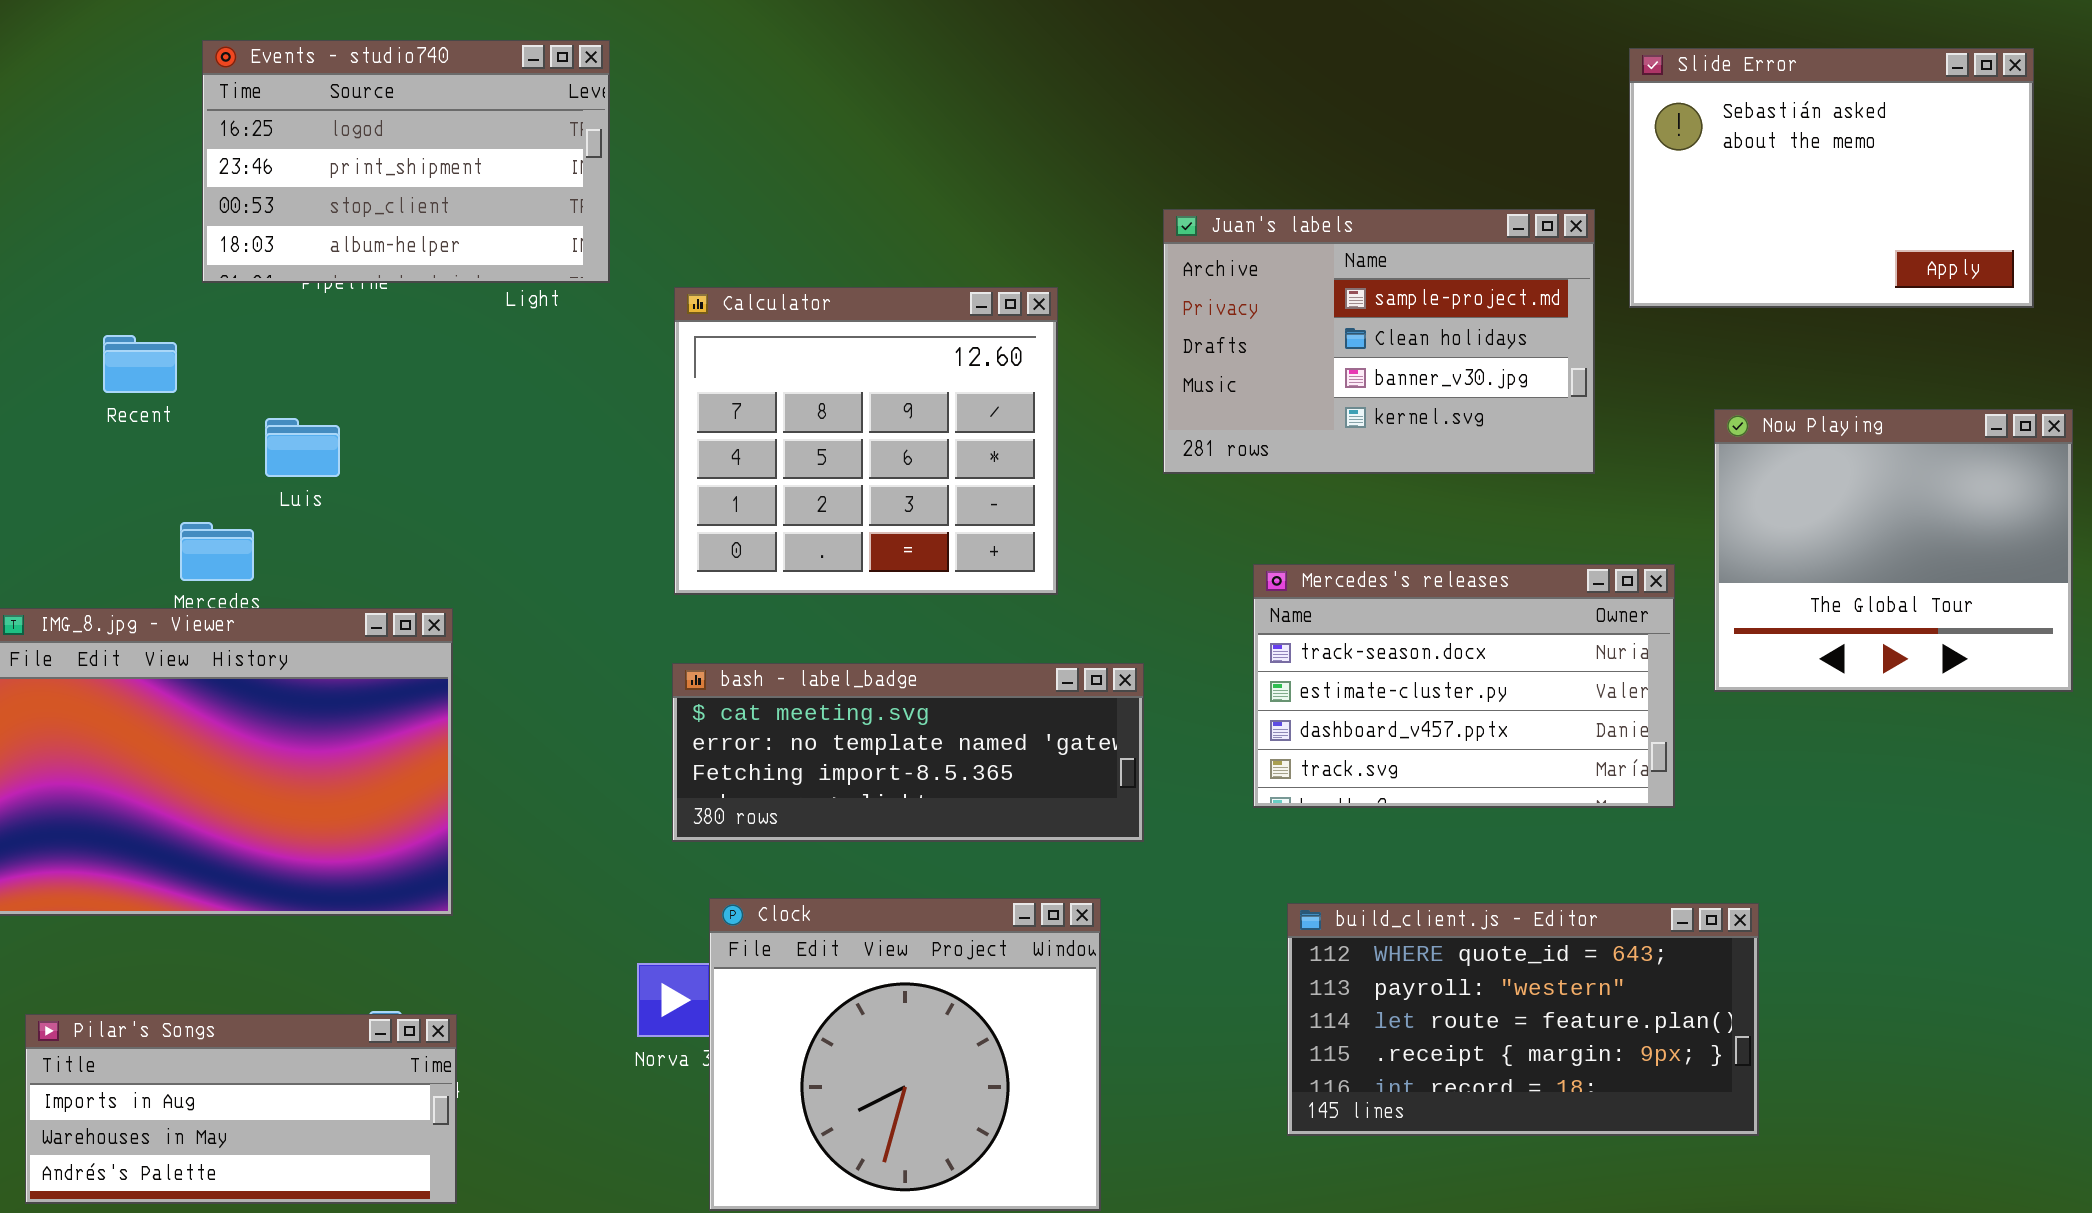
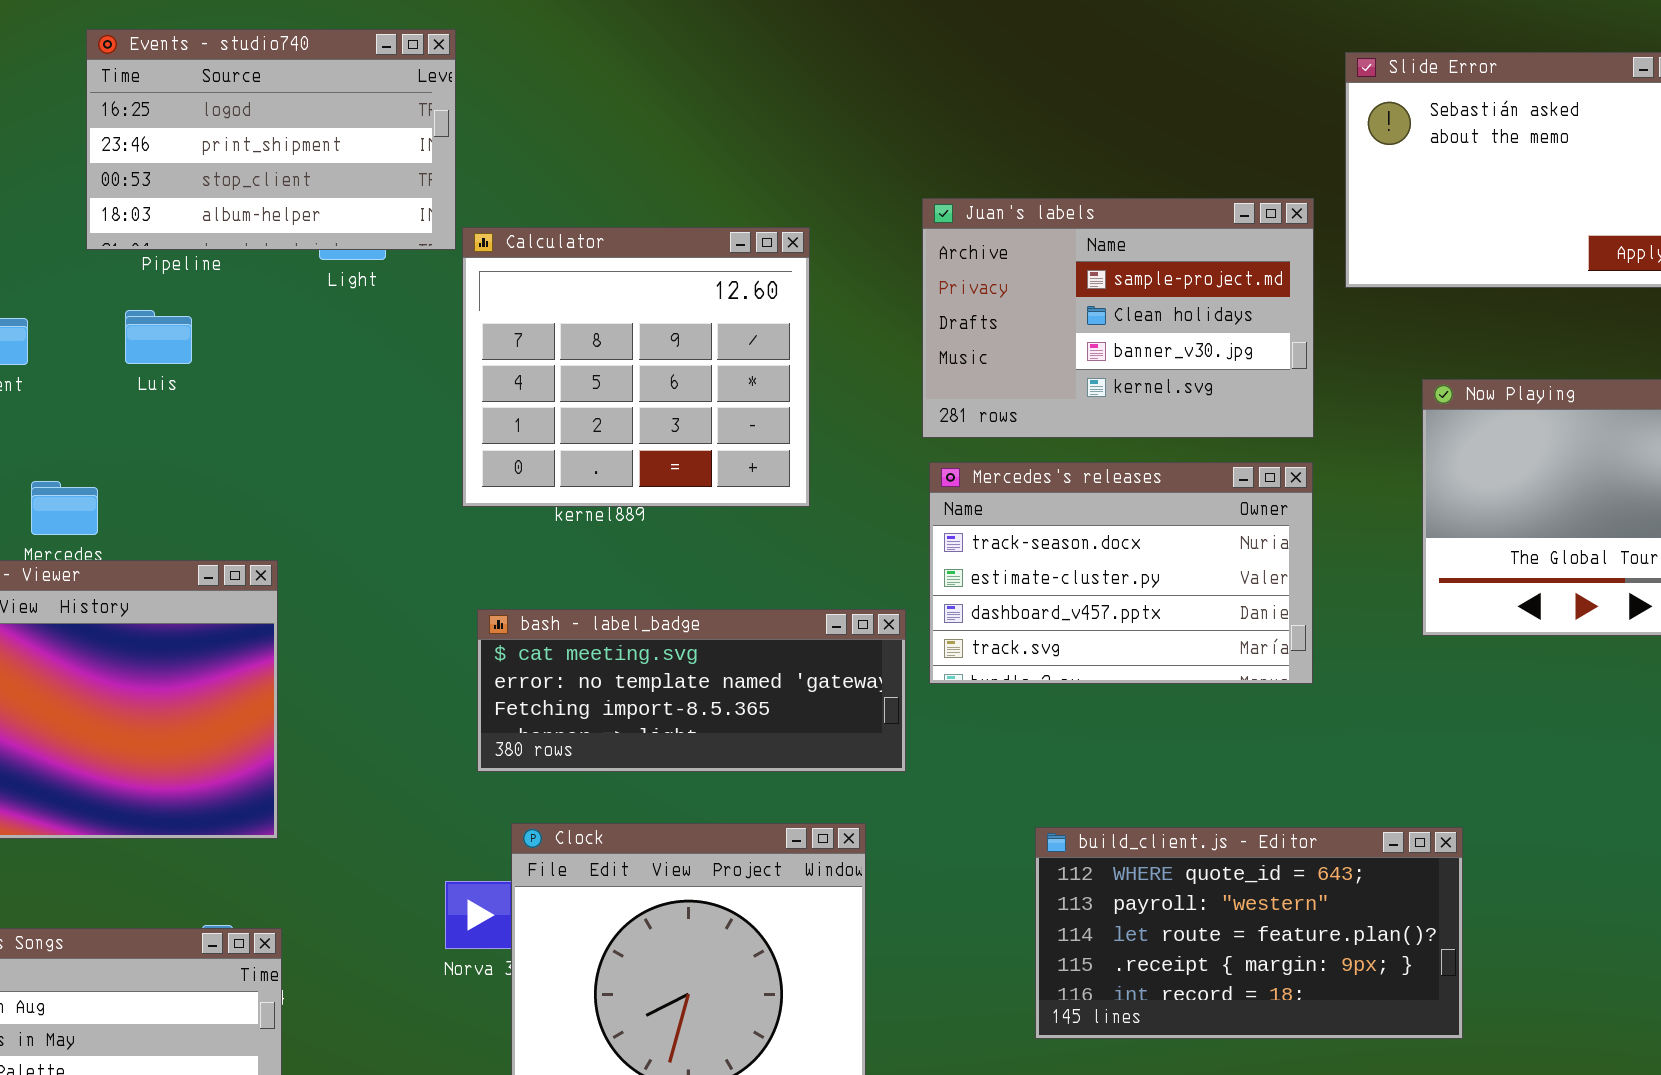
Events - studio740: [202,40,610,283] -> [86,29,456,250], moved
Calculator: [674,287,1058,595] -> [462,227,810,507], moved
Luis: [265,418,340,477] -> [125,310,192,364], moved
Mercedes's releases: [1253,564,1675,808] -> [929,462,1313,684], moved

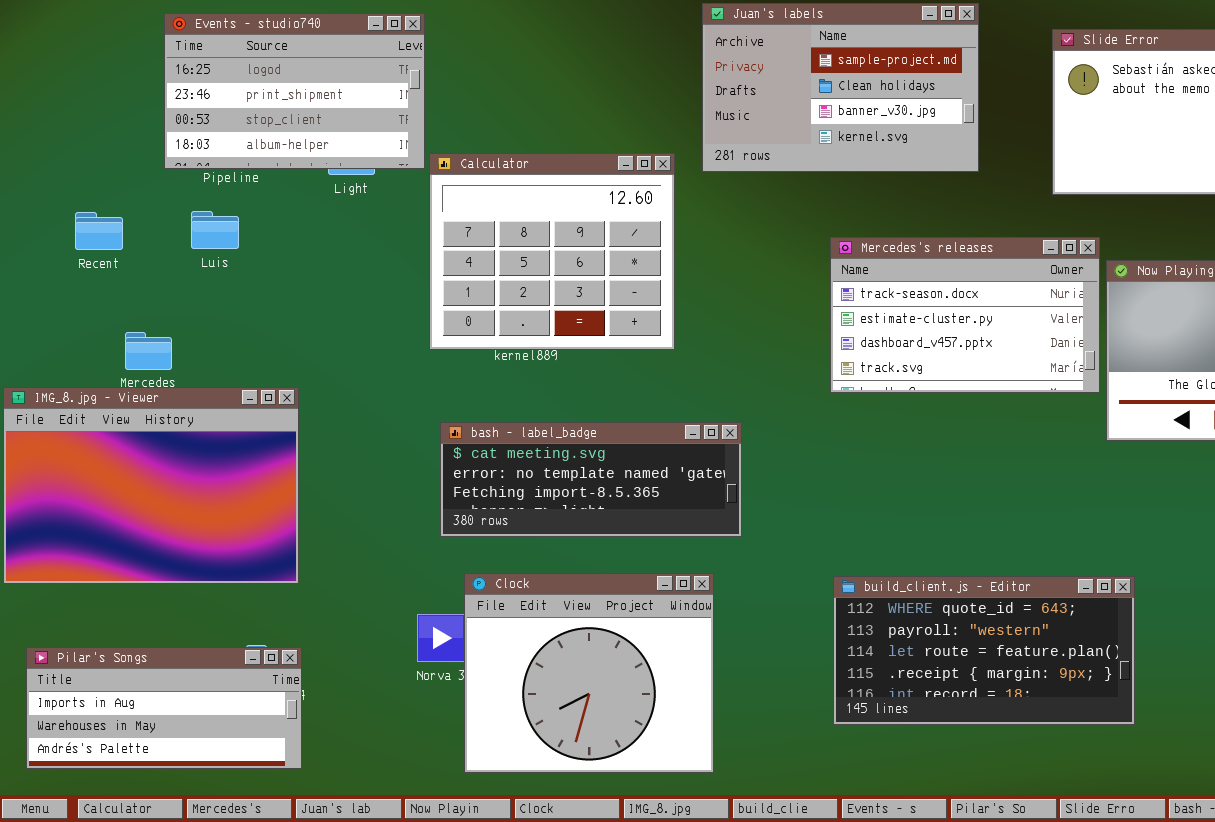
Juan's labels: [922,198,1314,438] -> [702,3,979,172], moved
Mercedes's releases: [929,462,1313,684] -> [830,237,1100,393], moved

